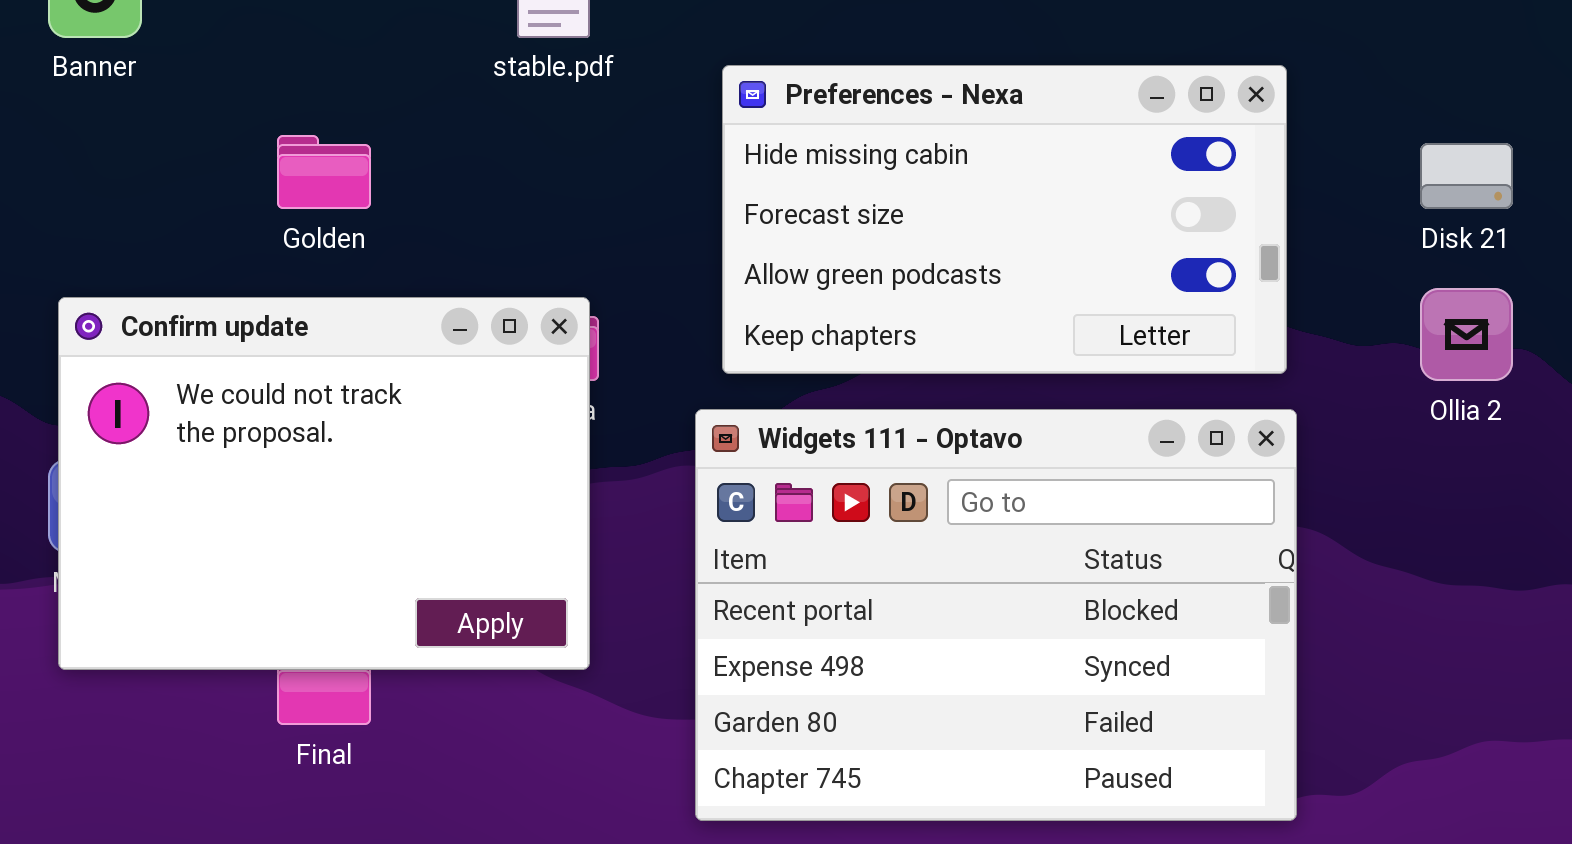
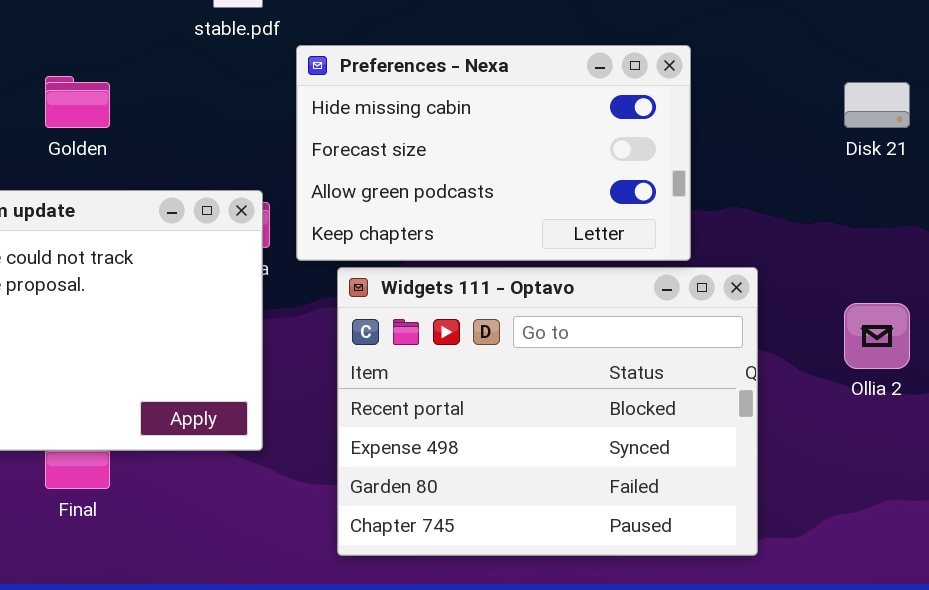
Preferences - Nexa: [722,65,1287,374] -> [296,45,691,261], moved
Ollia 2: [1420,288,1513,381] -> [844,303,910,369], moved

